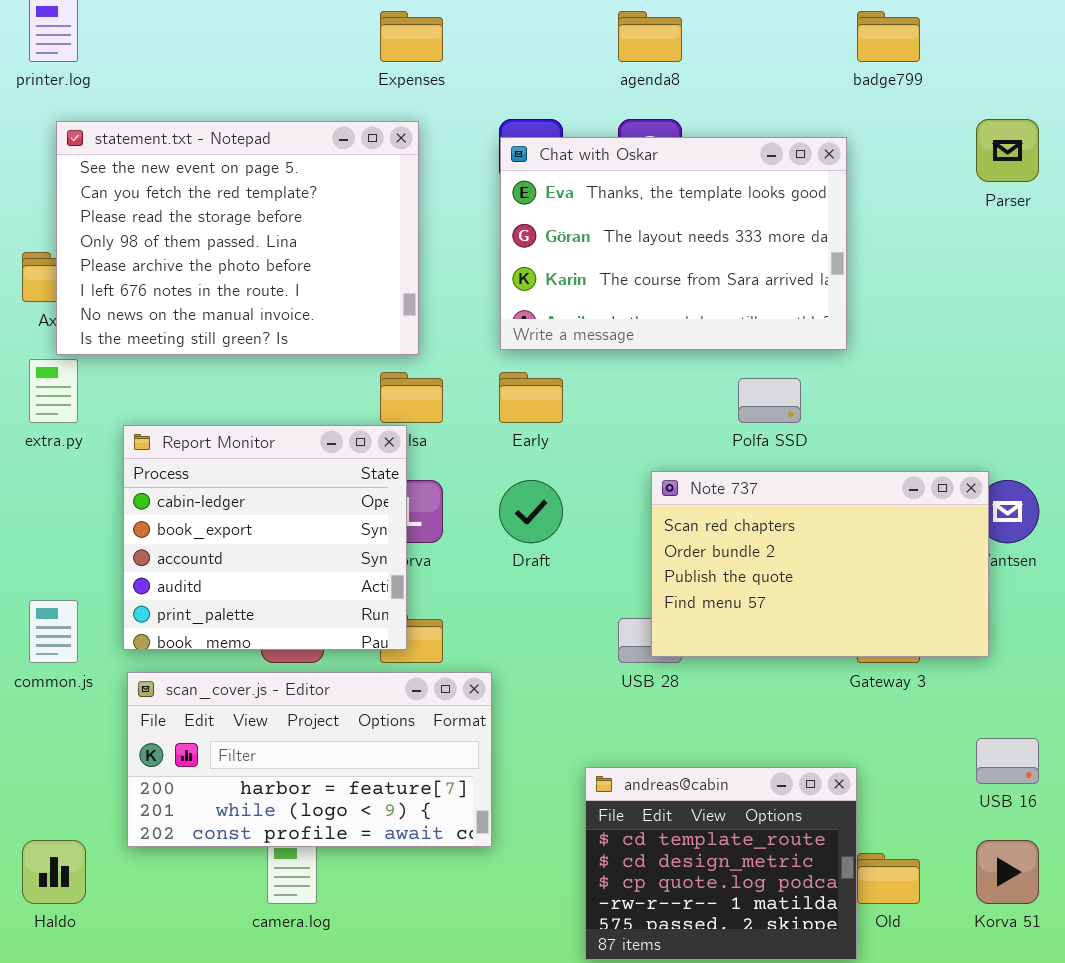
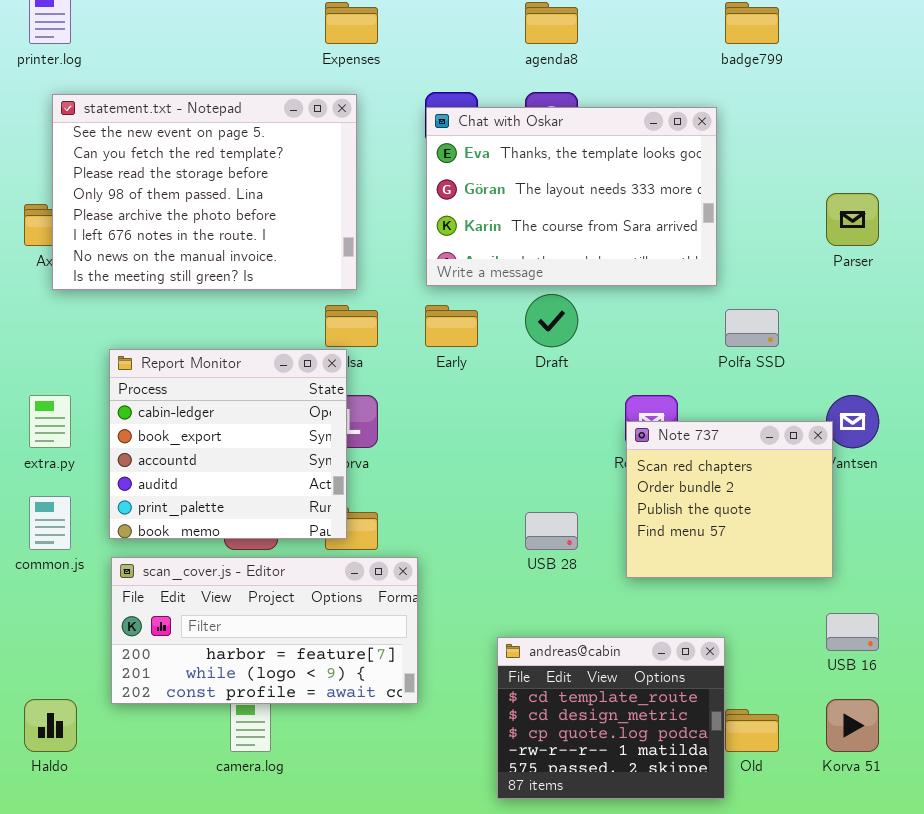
Parser: [976,119,1039,182] -> [826,193,879,246], moved
extra.py: [29,359,78,423] -> [29,395,71,448], moved
Polfa SSD: [738,378,801,423] -> [725,309,779,347], moved
Note 737: [651,471,989,657] -> [626,421,833,578], moved, resized
Draft: [499,480,563,543] -> [525,294,578,347], moved

